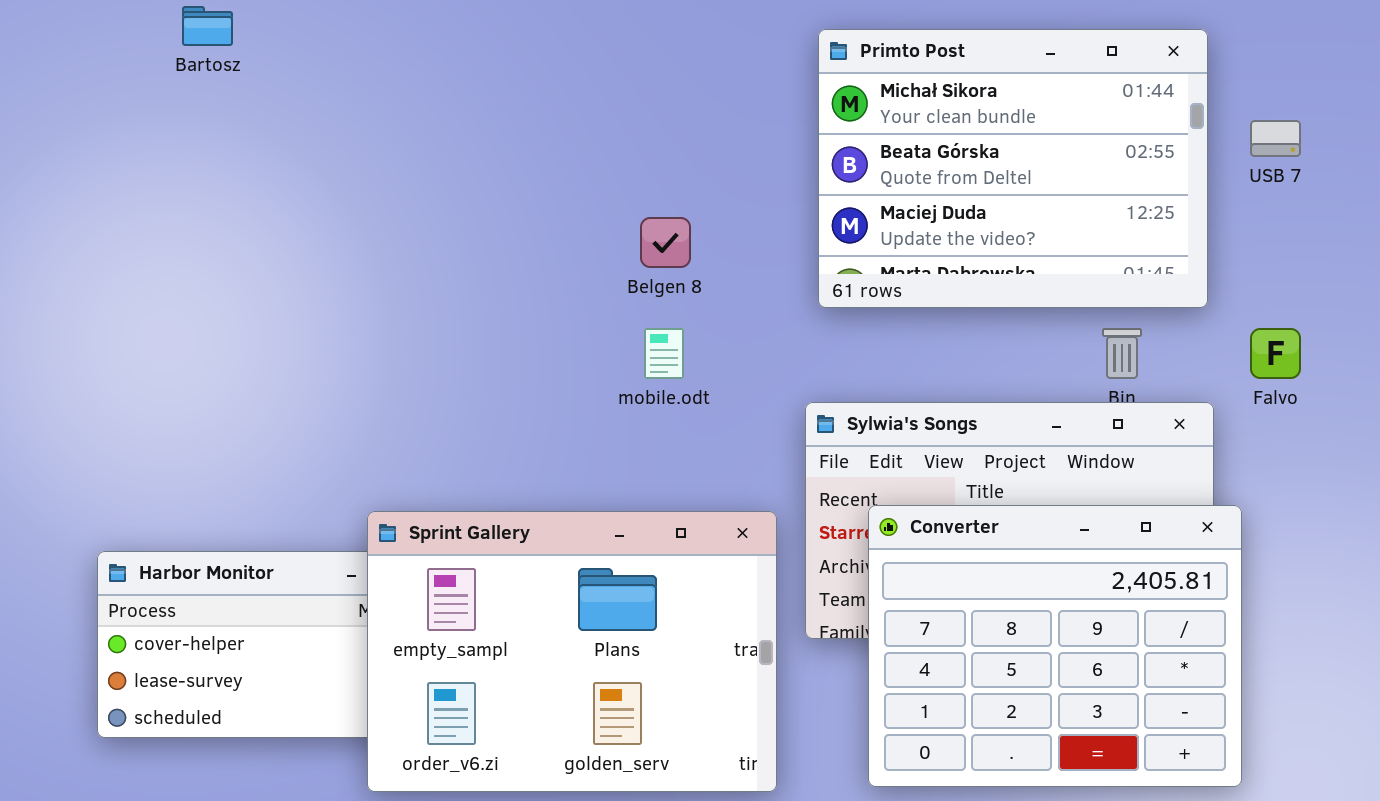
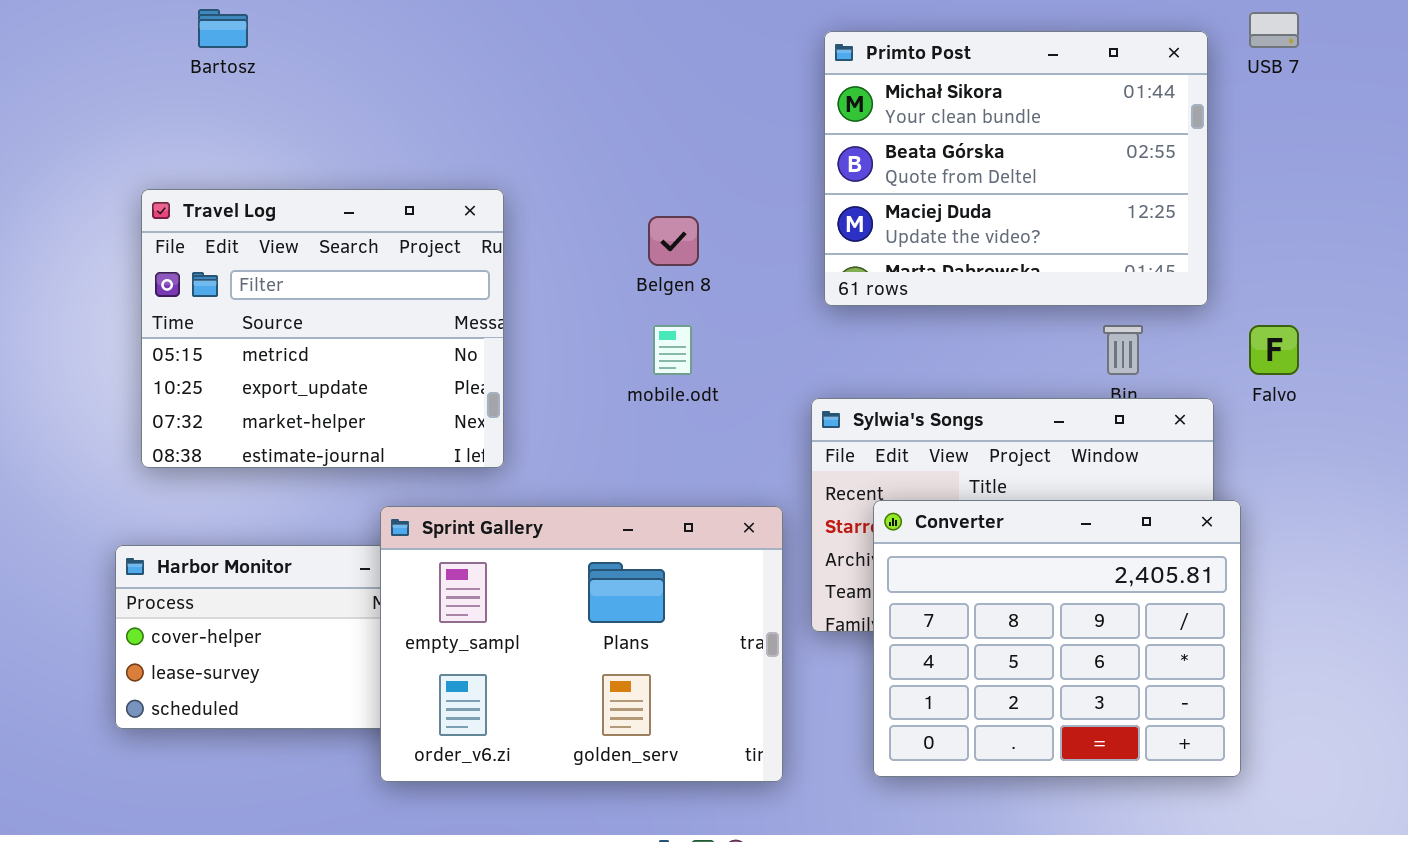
USB 7: [1250,120,1301,157] -> [1249,12,1299,48], moved
Travel Log: none -> [141,189,504,468], opened

